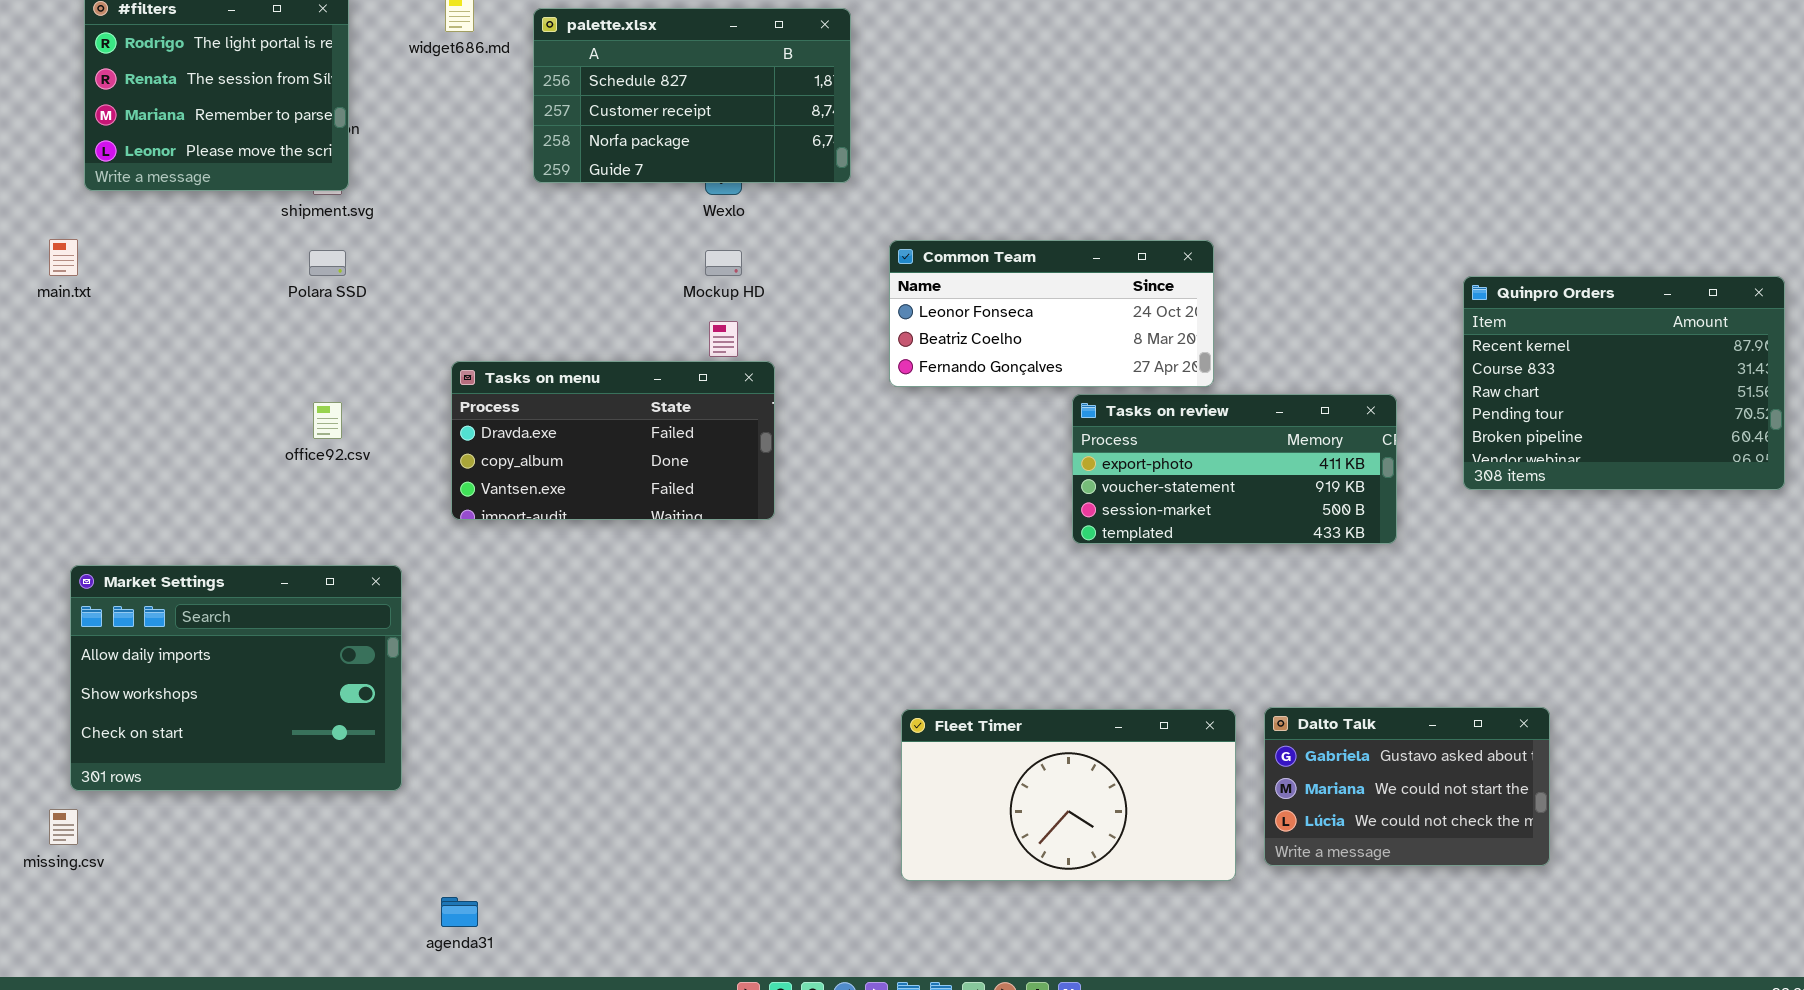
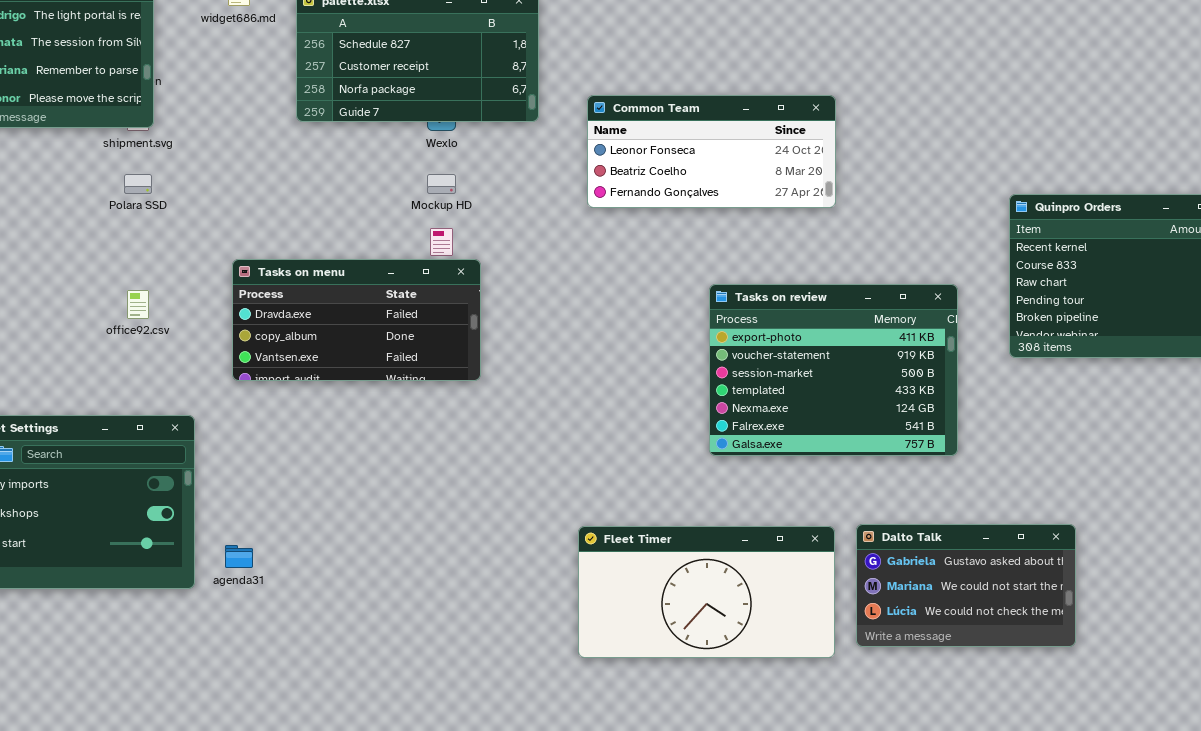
Common Team: [889,240,1214,387] -> [587,95,836,208], moved
Tasks on review: [1072,394,1397,544] -> [709,284,958,456], resized
agenda31: [441,897,478,927] -> [225,545,253,568], moved

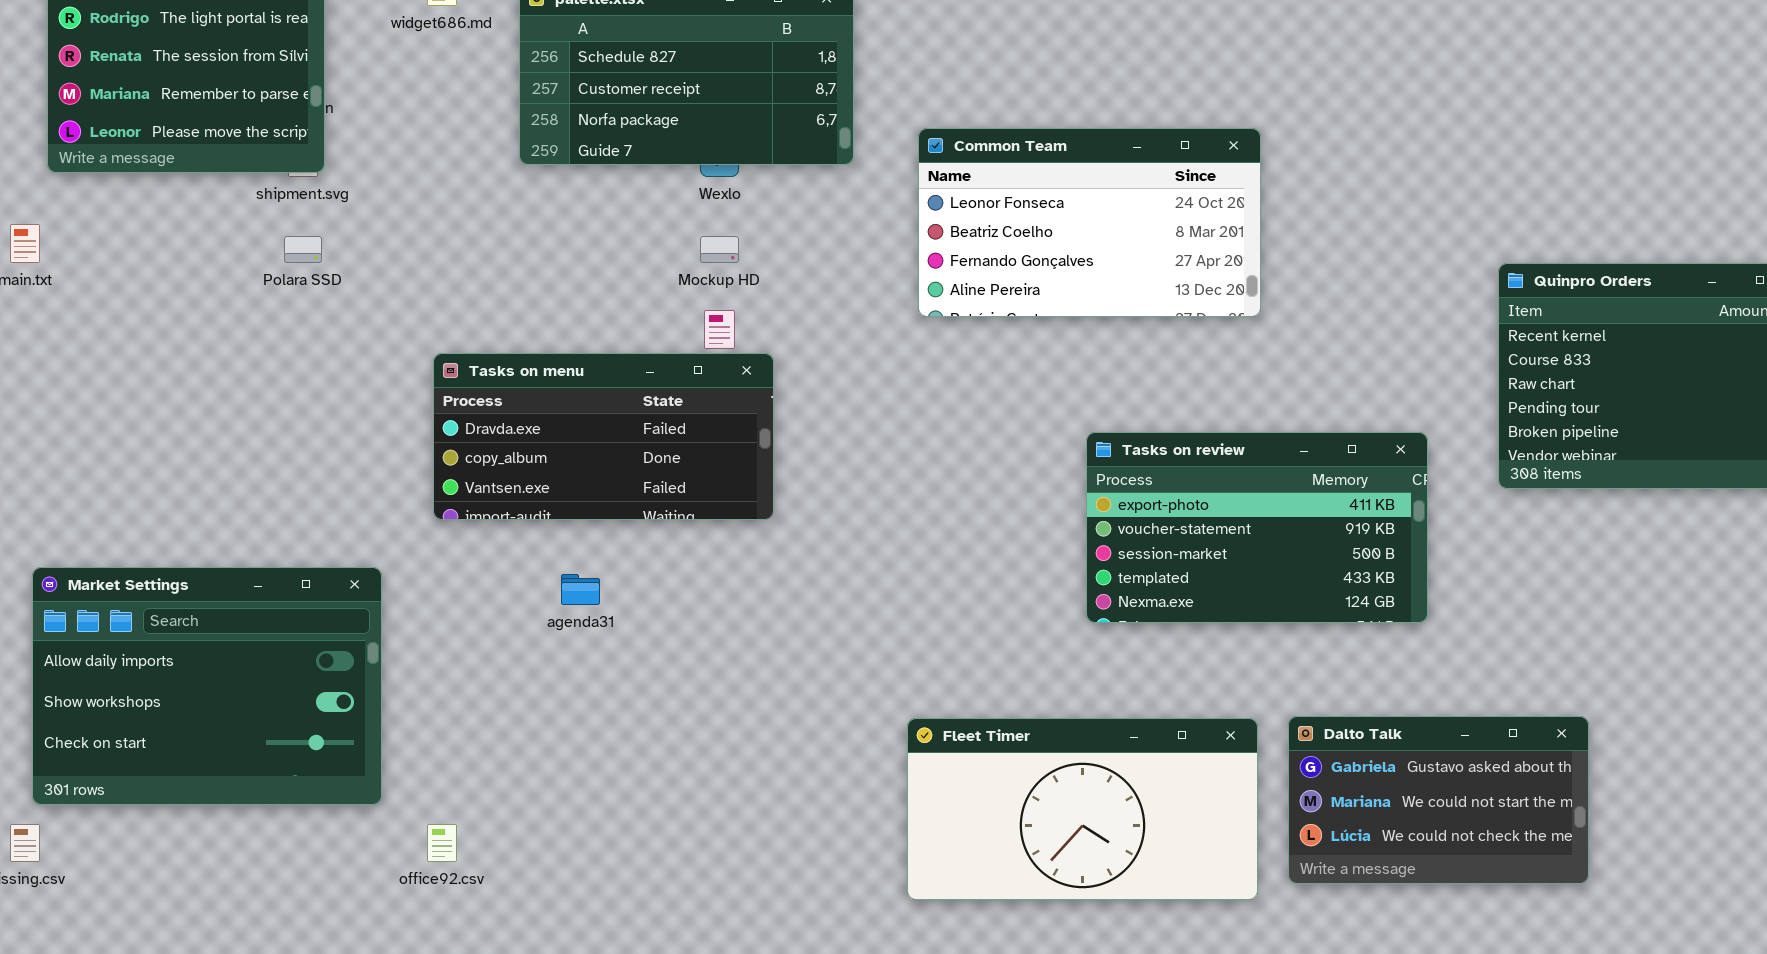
Common Team: [587,95,836,208] -> [918,128,1261,317], resized
Tasks on review: [709,284,958,456] -> [1086,432,1428,623], resized
office92.csv: [127,290,149,319] -> [427,824,457,862], moved
agenda31: [225,545,253,568] -> [561,574,600,605], moved

